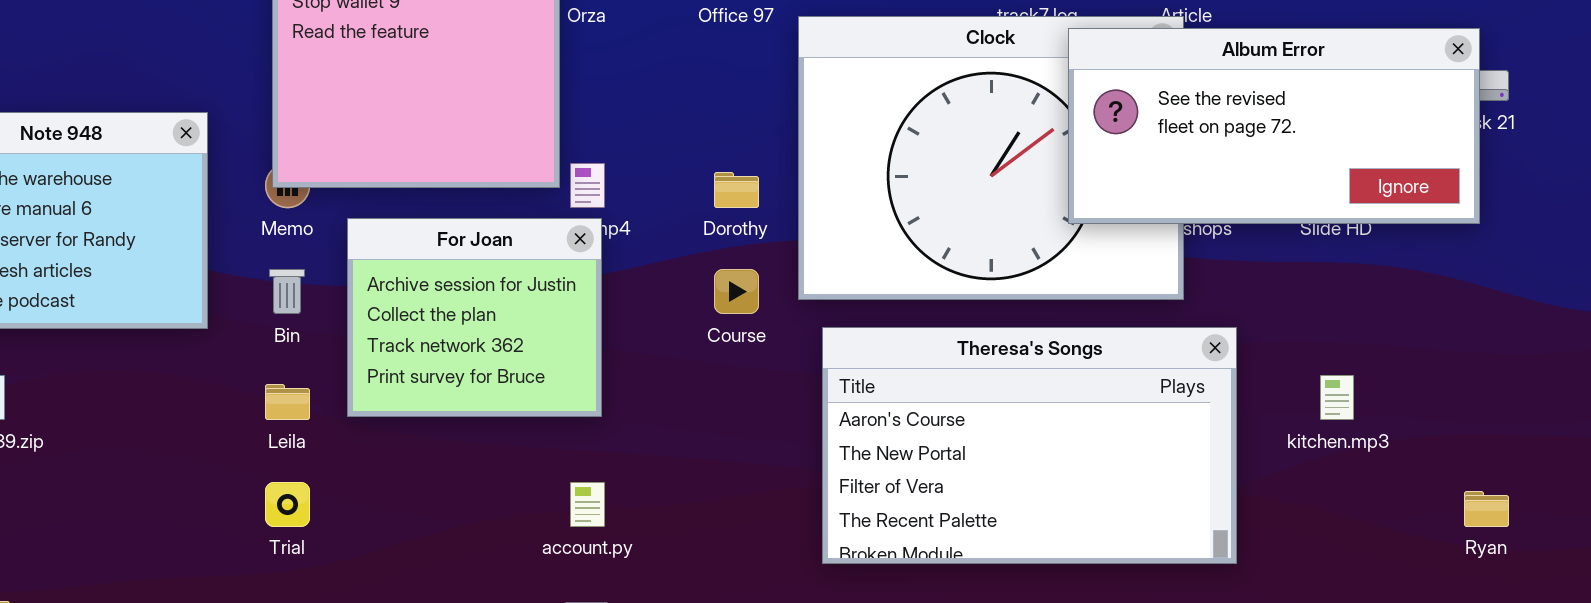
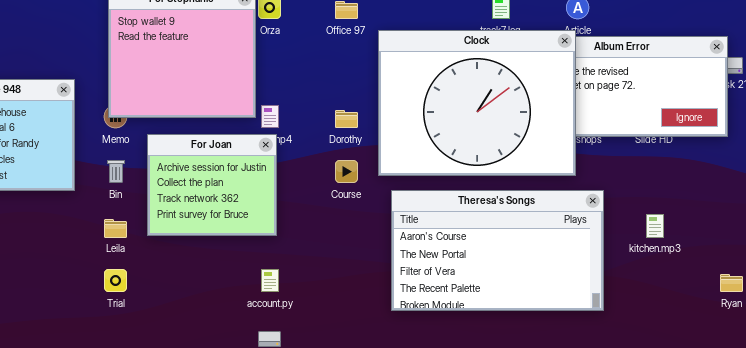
Clock: [798,16,1184,300] -> [378,30,576,176], raised

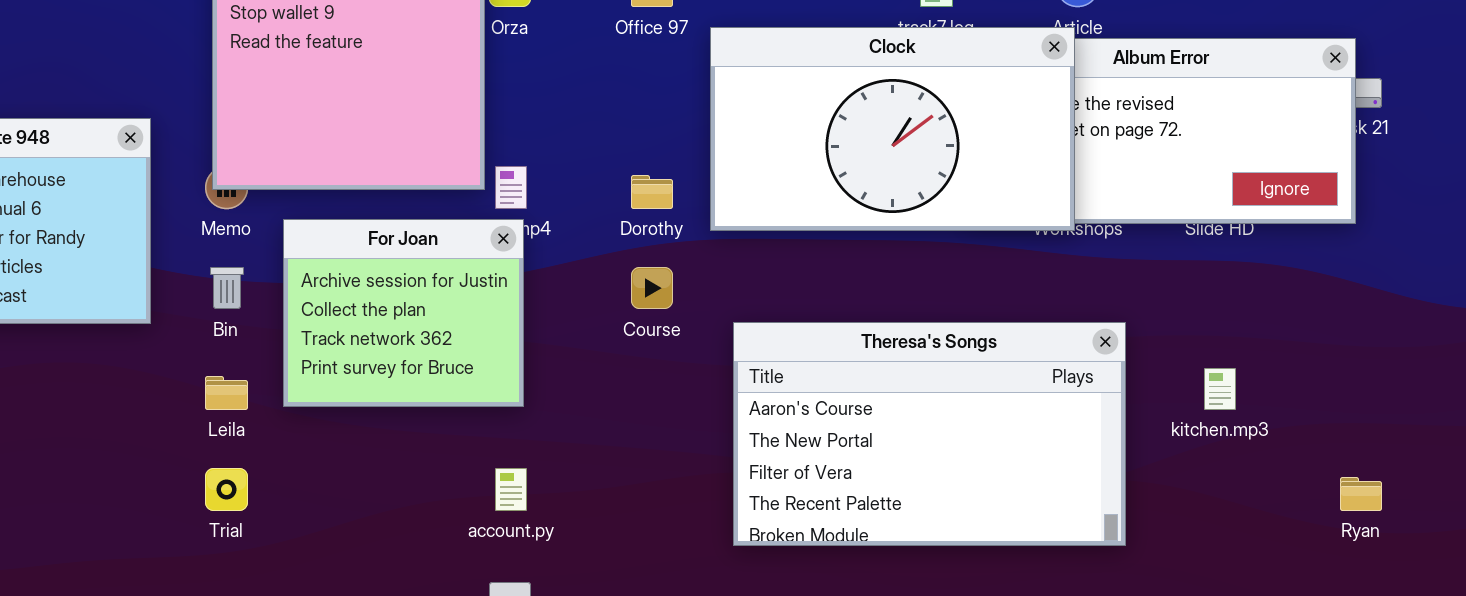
Clock: [378,30,576,176] -> [710,27,1075,231], resized

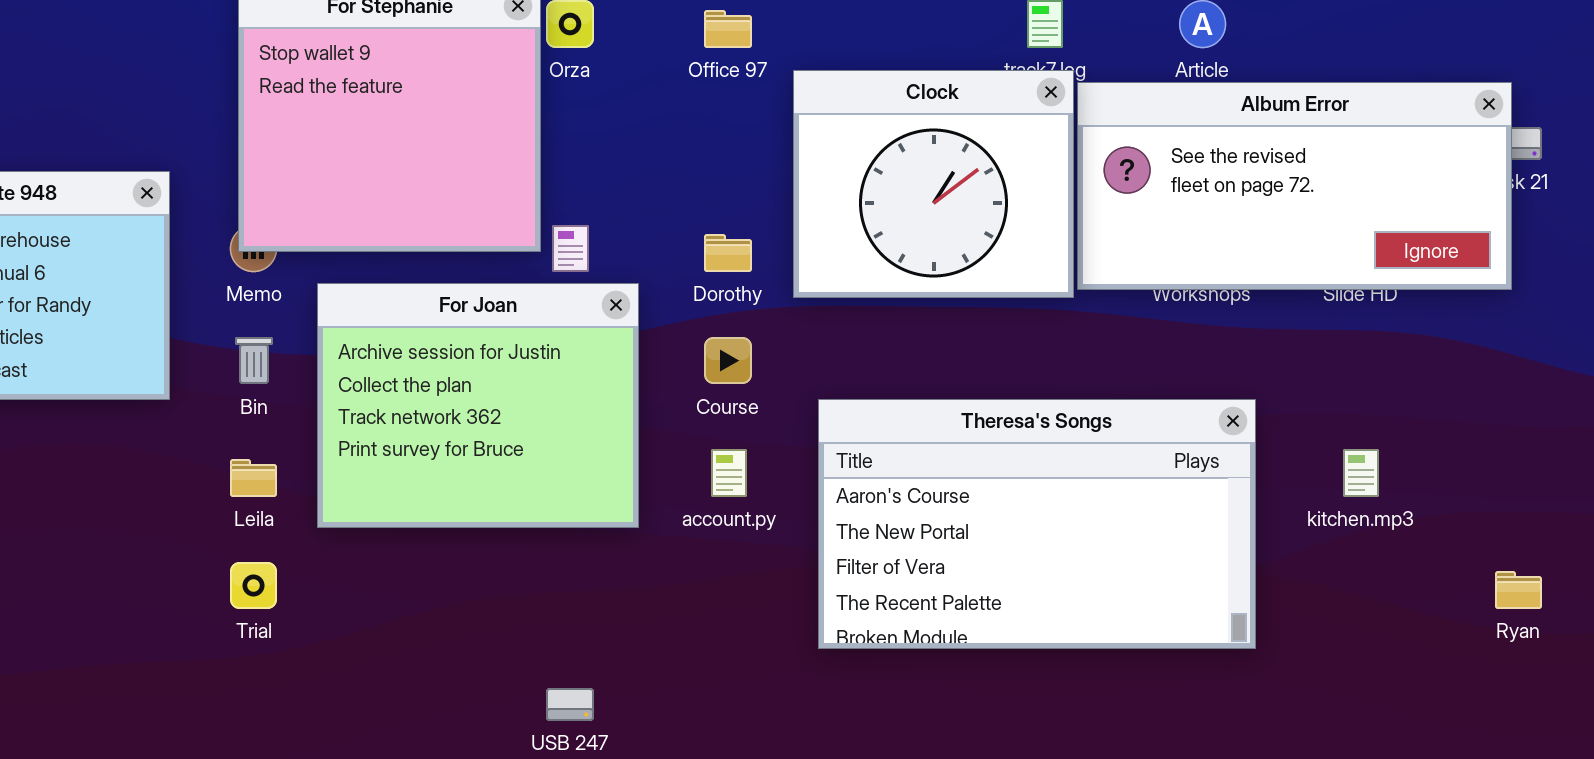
Clock: [710,27,1075,231] -> [793,70,1074,298], resized
For Joan: [283,219,524,407] -> [317,283,639,528], resized
account.py: [495,468,527,511] -> [711,449,747,497], moved

